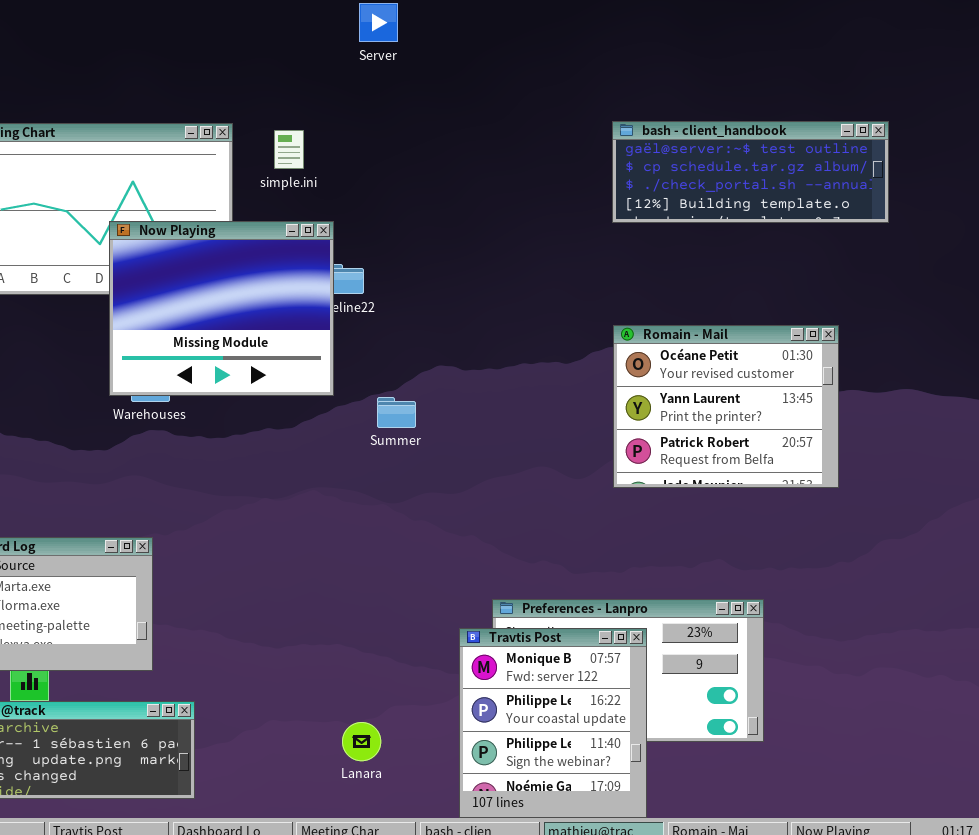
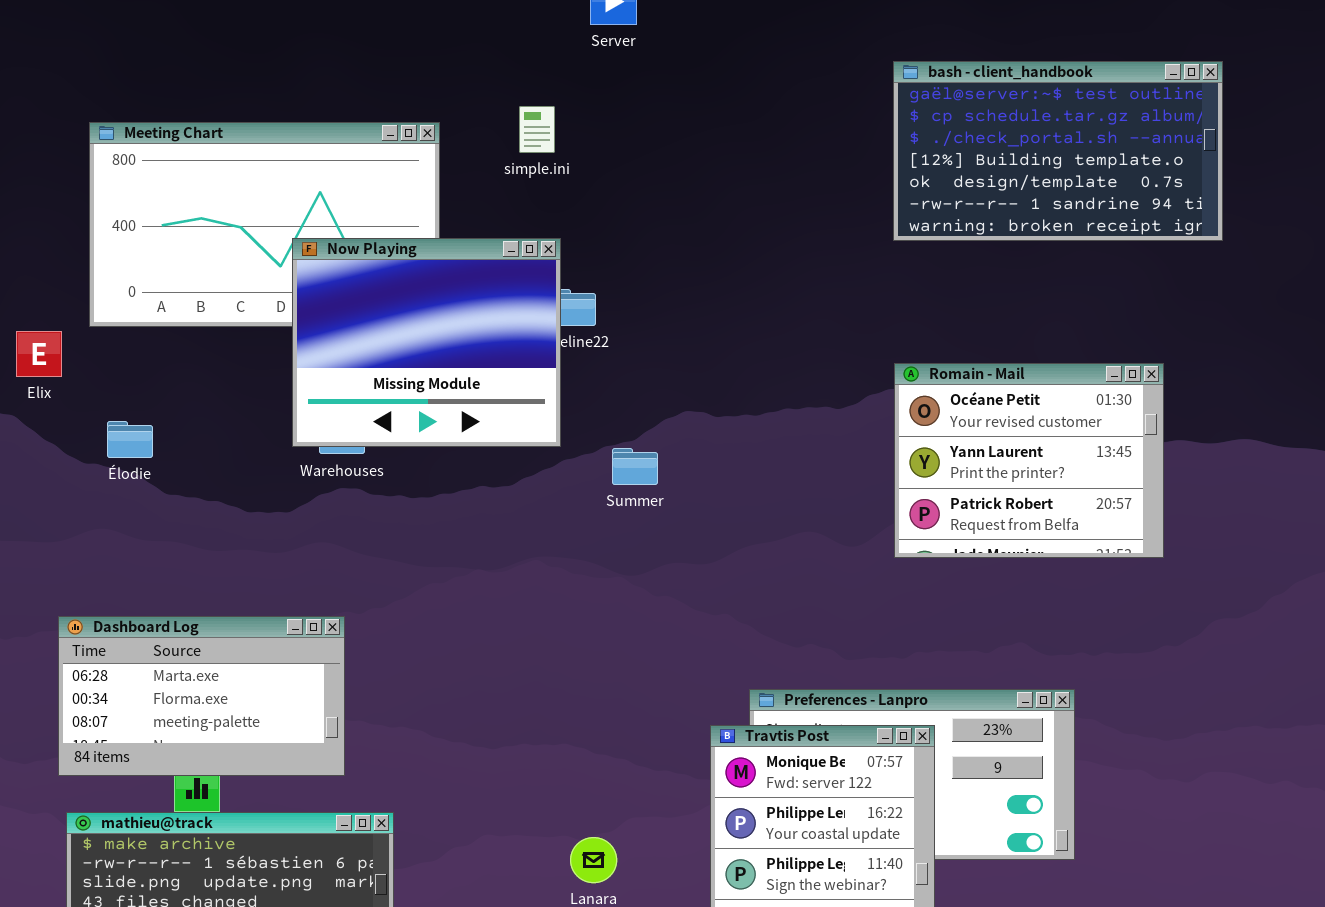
bash - client_handbook: [612,121,889,223] -> [893,61,1223,241], resized
simple.ini: [274,130,304,169] -> [519,106,555,153], moved

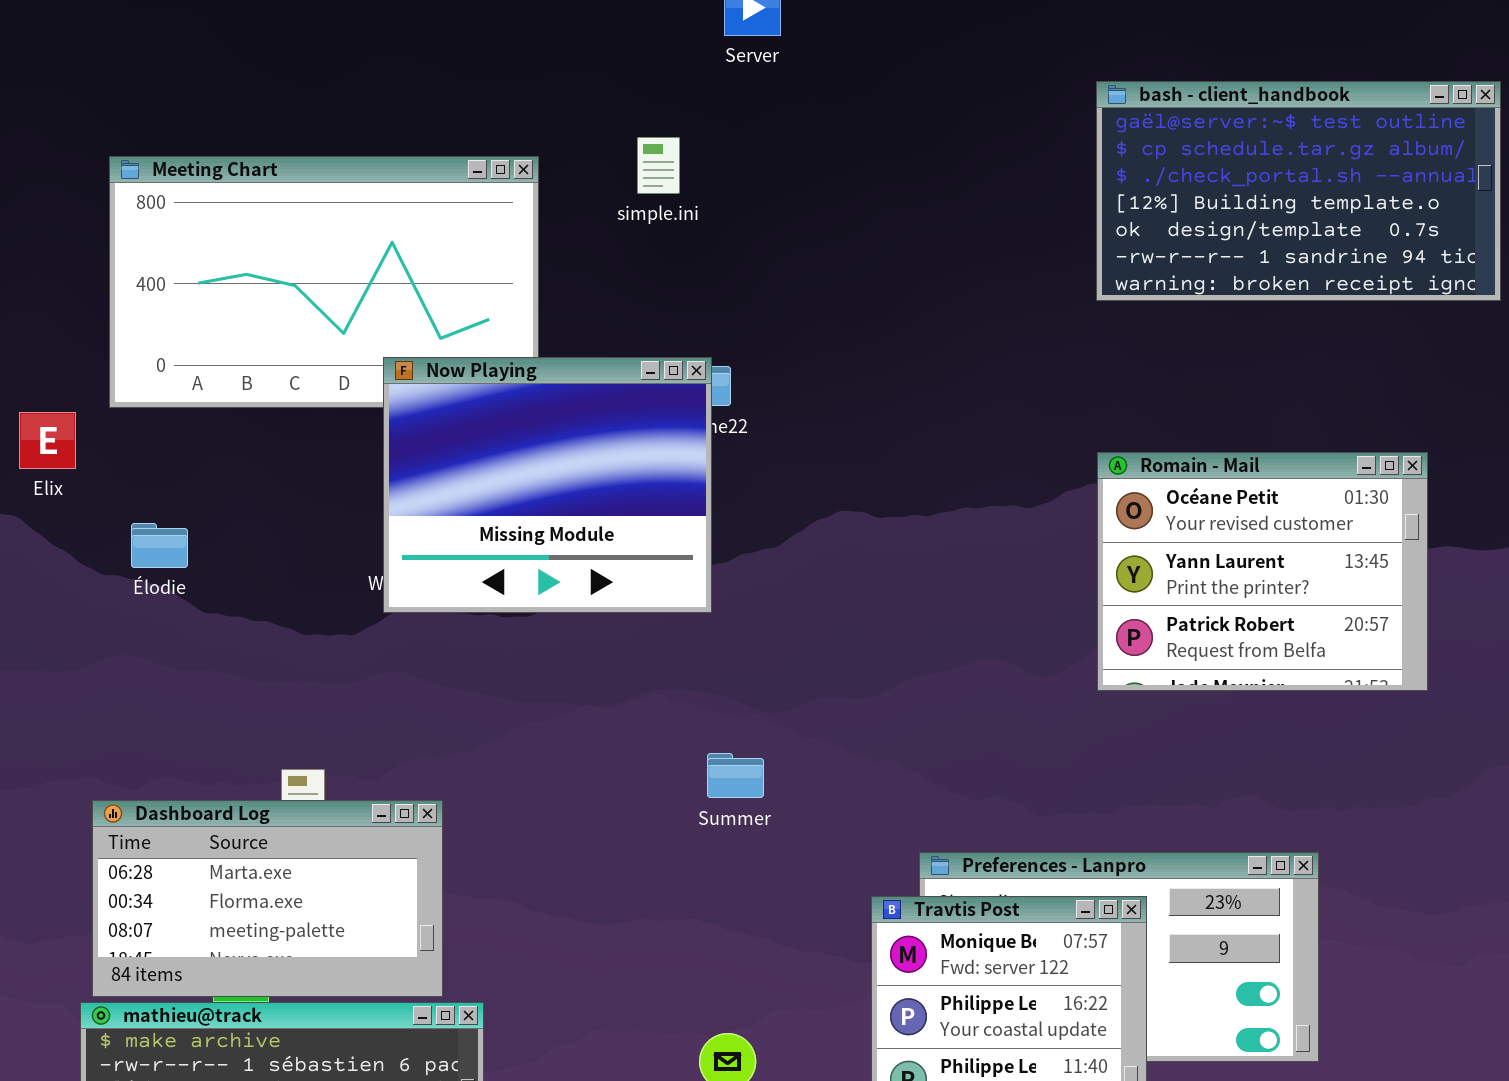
Now Playing: [292,238,561,447] -> [383,357,712,613], moved
Summer: [612,448,658,485] -> [707,753,764,798], moved
Dashboard Log: [58,616,345,776] -> [92,800,443,997], moved

